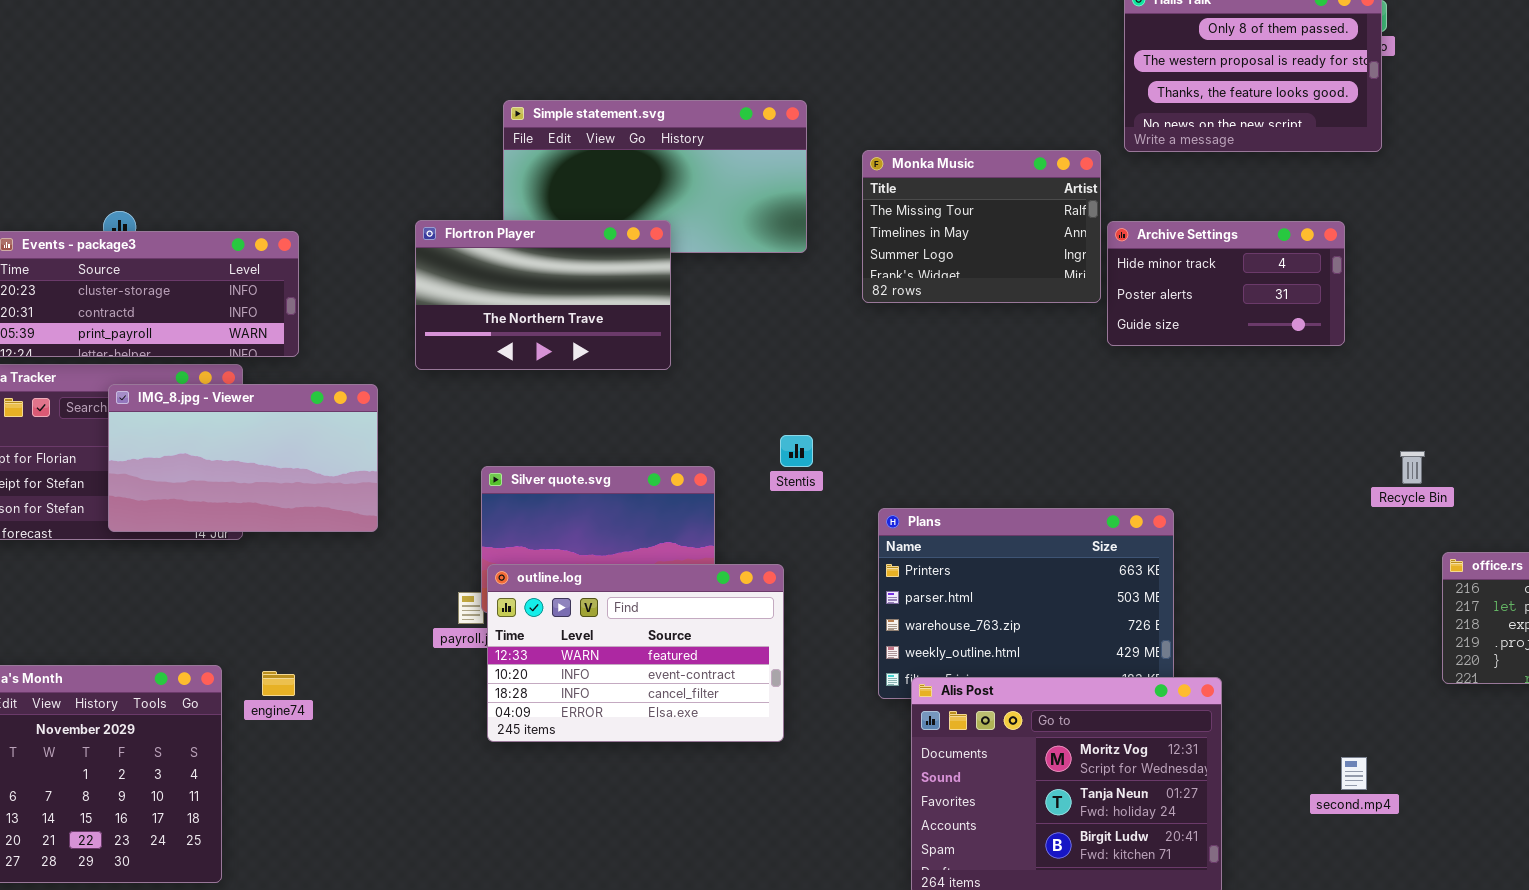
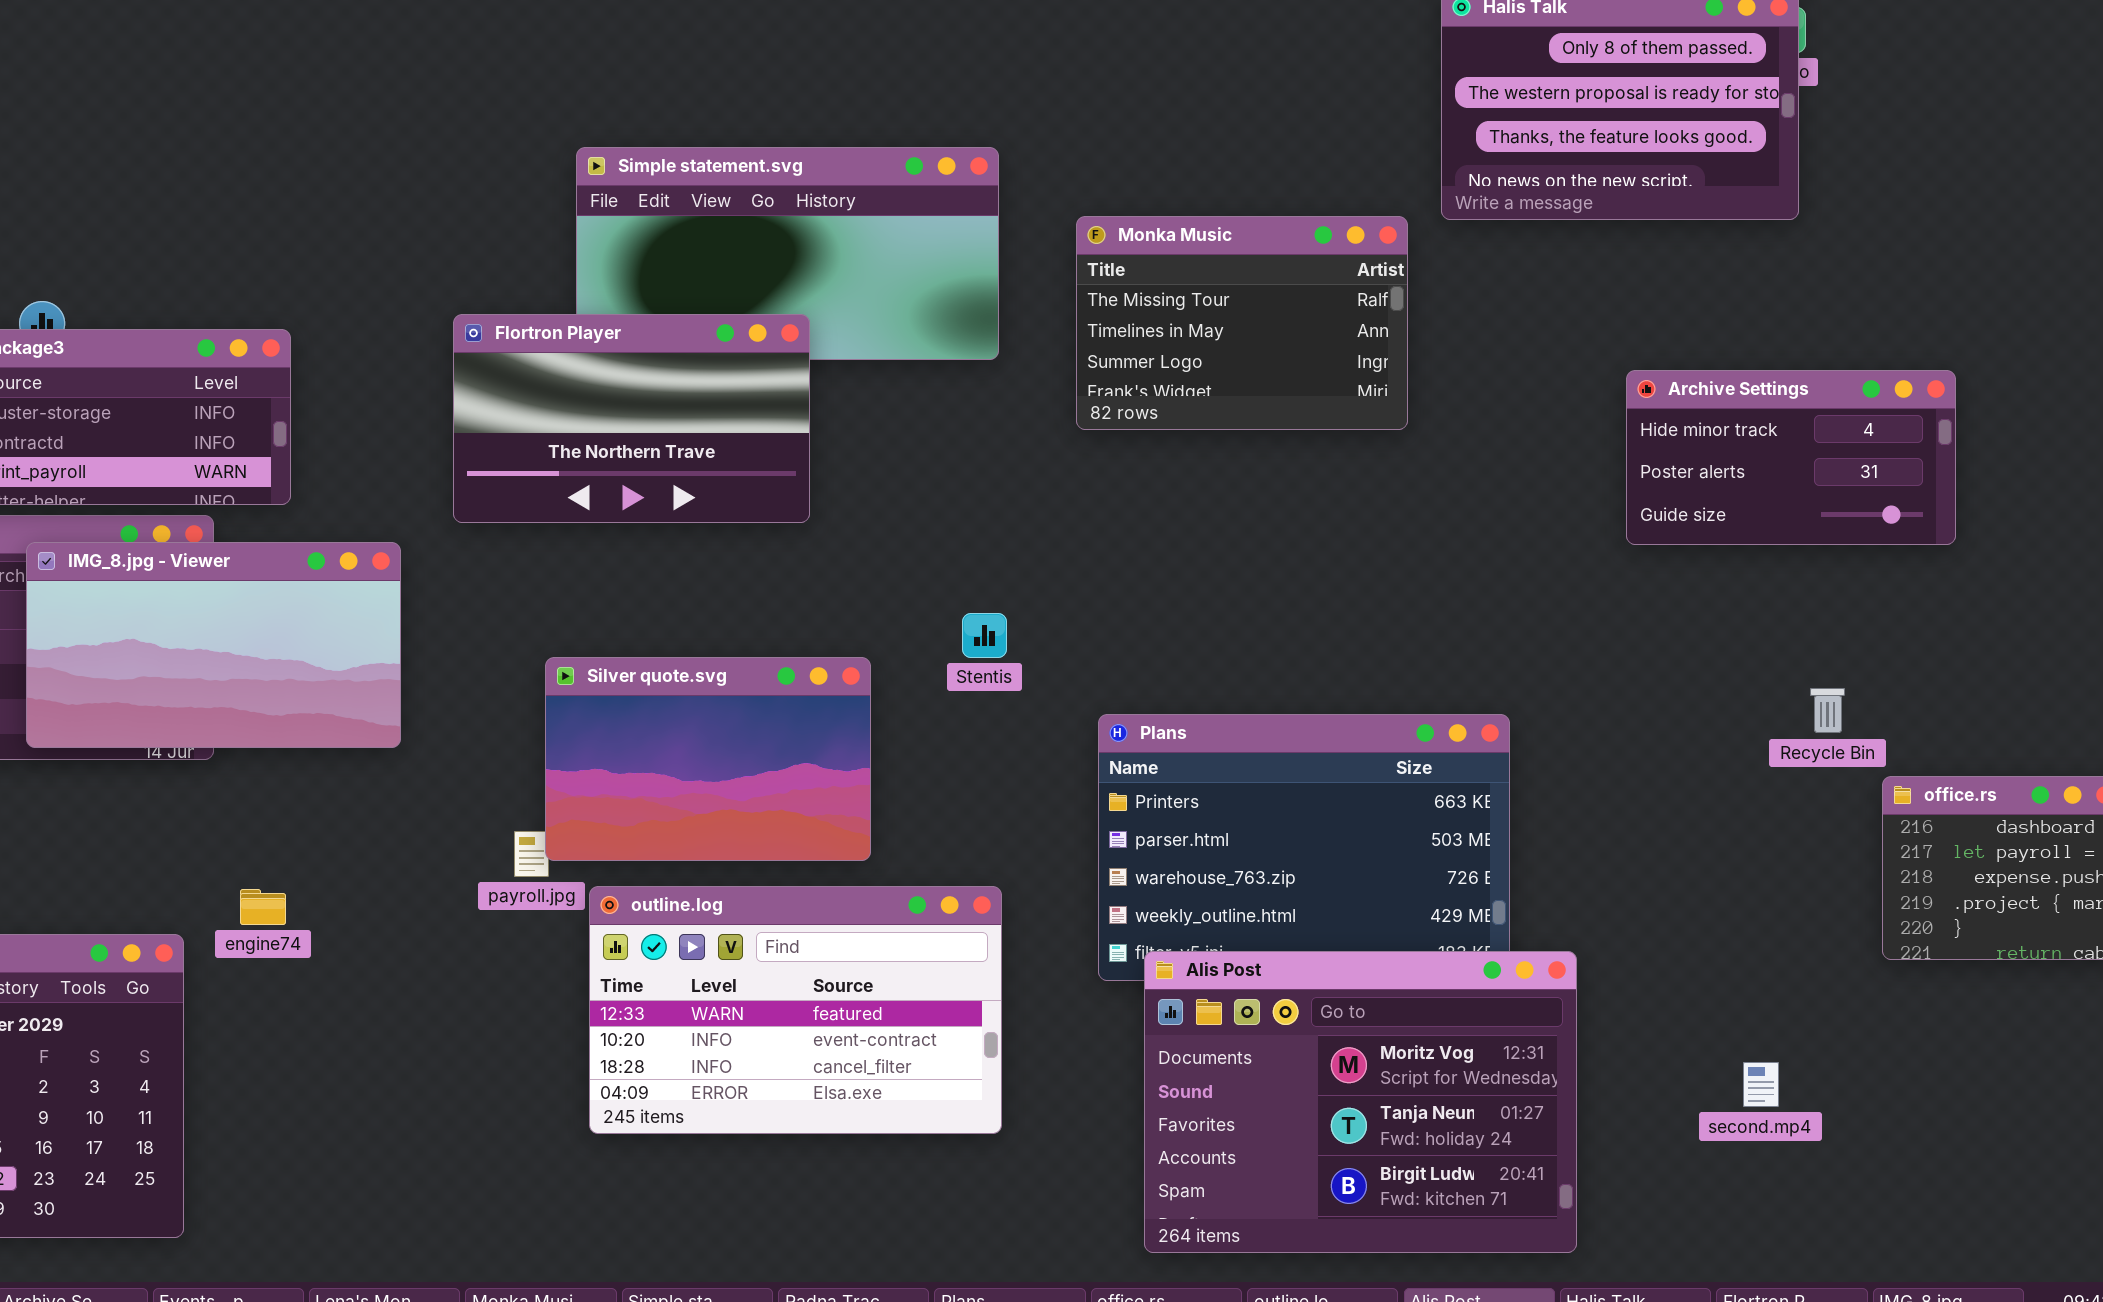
Archive Settings: [1107,221,1345,346] -> [1626,370,1956,545], moved
Recycle Bin: [1400,451,1425,484] -> [1810,688,1845,733], moved
outline.log: [487,564,784,742] -> [589,886,1002,1134], moved
engine74: [262,671,295,696] -> [240,889,286,925], moved

